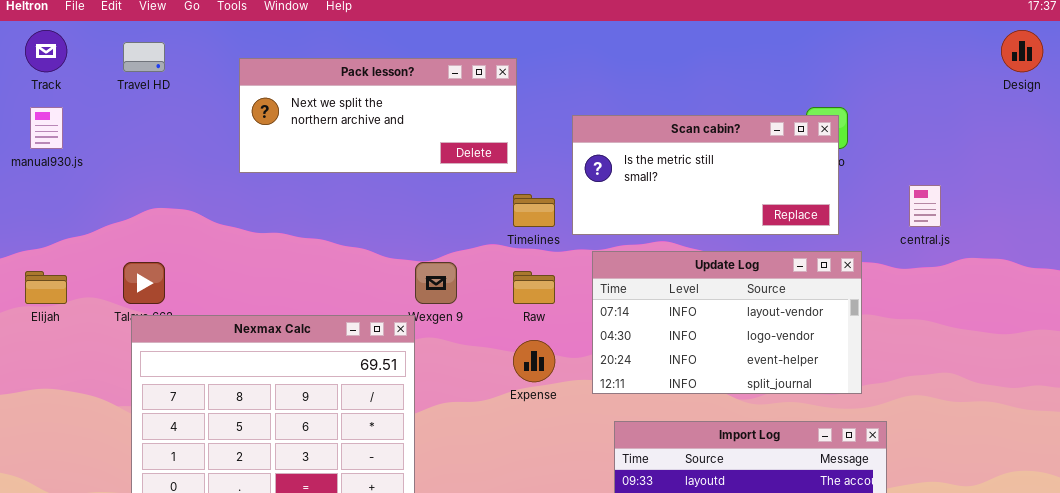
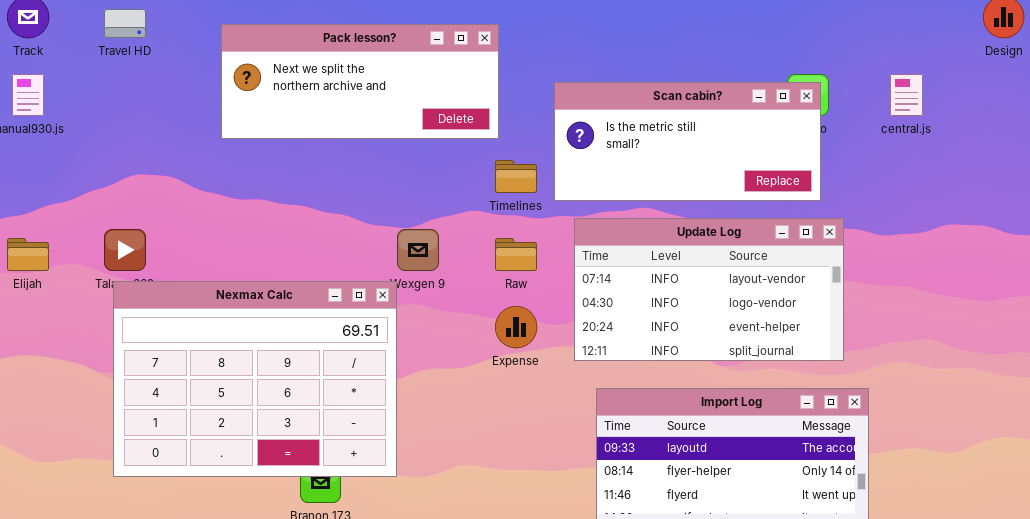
central.js: [909,185,941,227] -> [890,74,923,116], moved

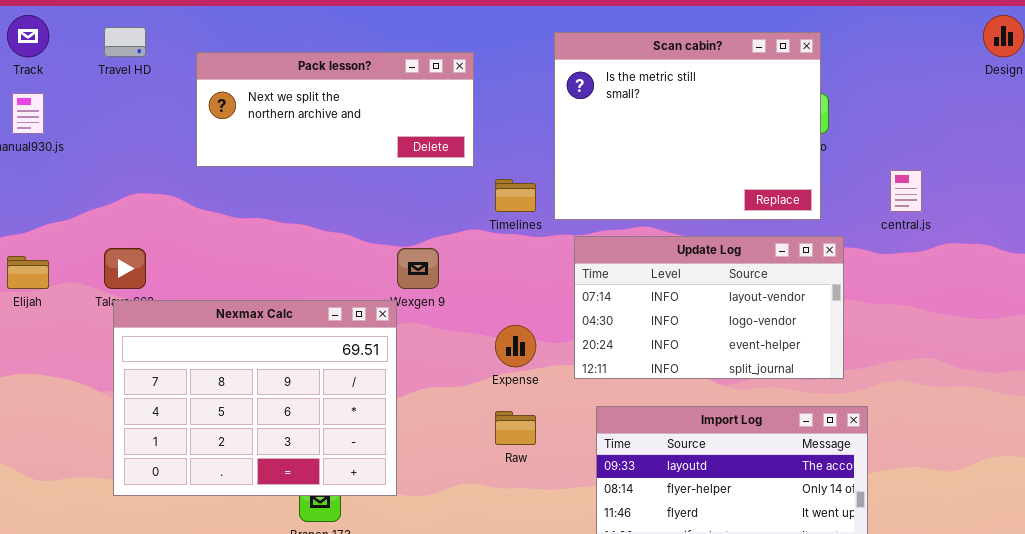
Pack lesson?: [221,24,499,139] -> [196,52,474,167], moved
central.js: [890,74,923,116] -> [890,170,922,212], moved
Scan cabin?: [554,82,821,201] -> [554,32,821,220], resized
Raw: [495,238,537,271] -> [495,411,536,445], moved

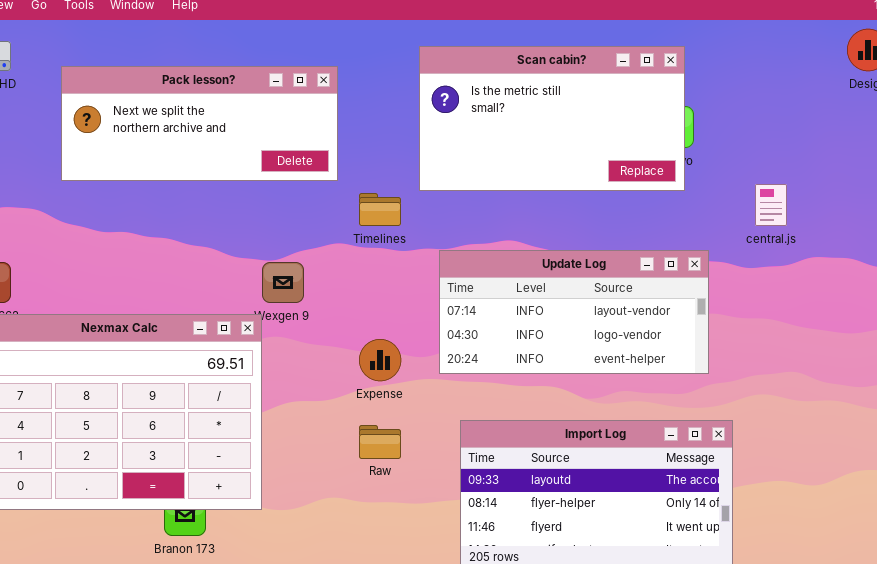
Scan cabin?: [554,32,821,220] -> [419,46,685,191], resized
Update Log: [574,236,844,379] -> [439,250,709,374], resized

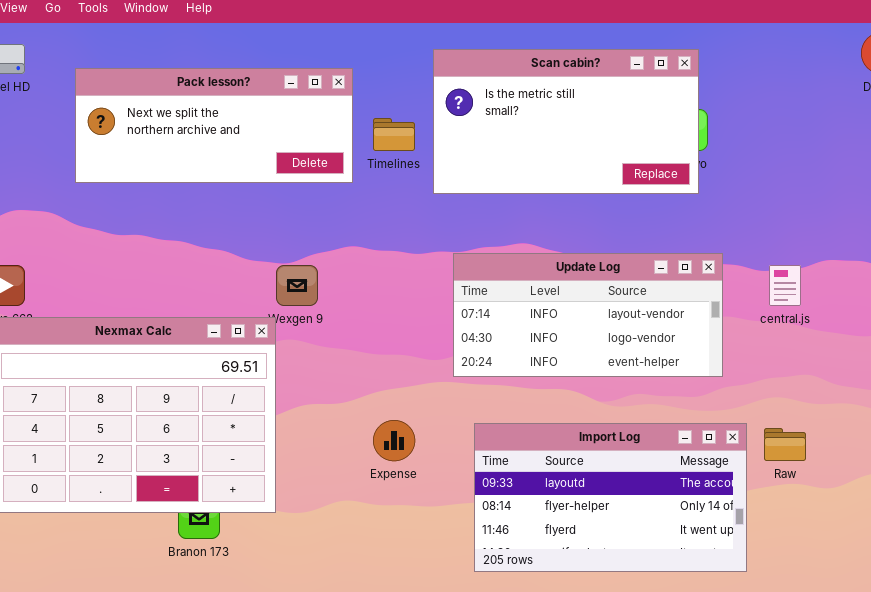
central.js: [755,184,787,226] -> [769,265,801,306], moved
Timelines: [359,193,401,226] -> [373,118,415,151], moved
Expense: [359,339,401,381] -> [373,420,415,461], moved
Raw: [359,425,401,459] -> [764,428,806,461], moved

